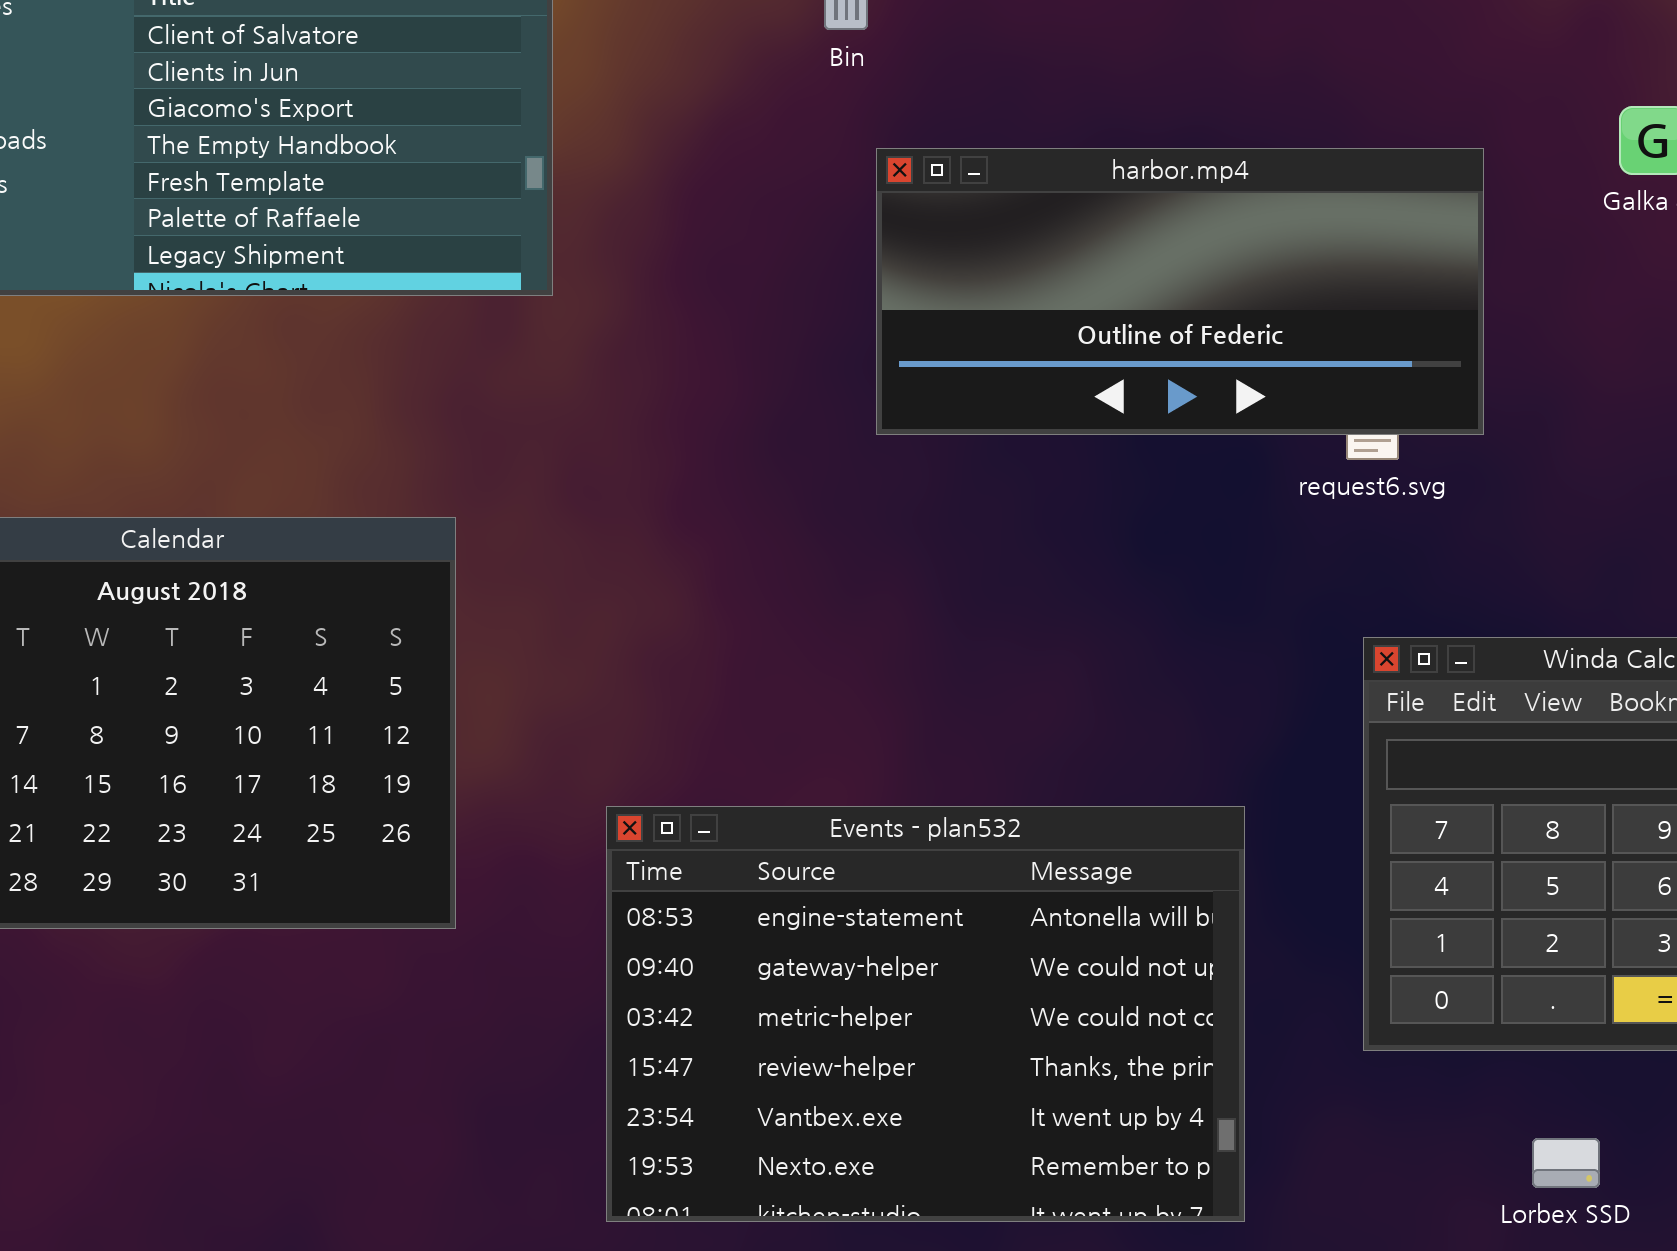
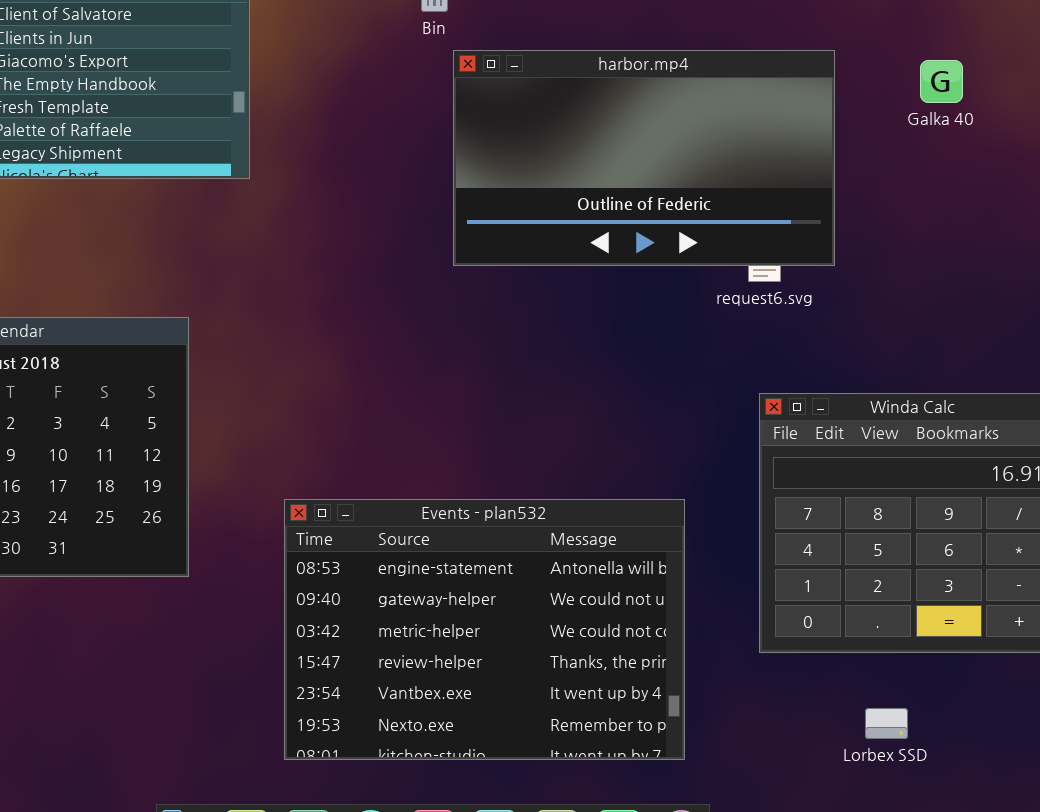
harbor.mp4: [876,148,1484,435] -> [453,50,835,266], resized

